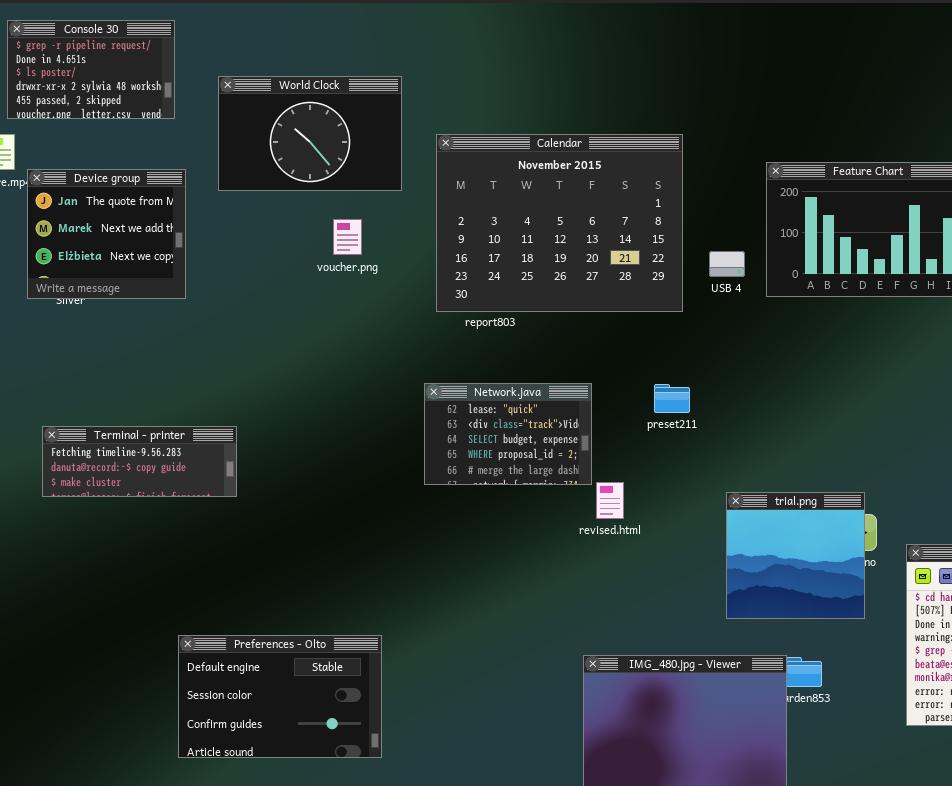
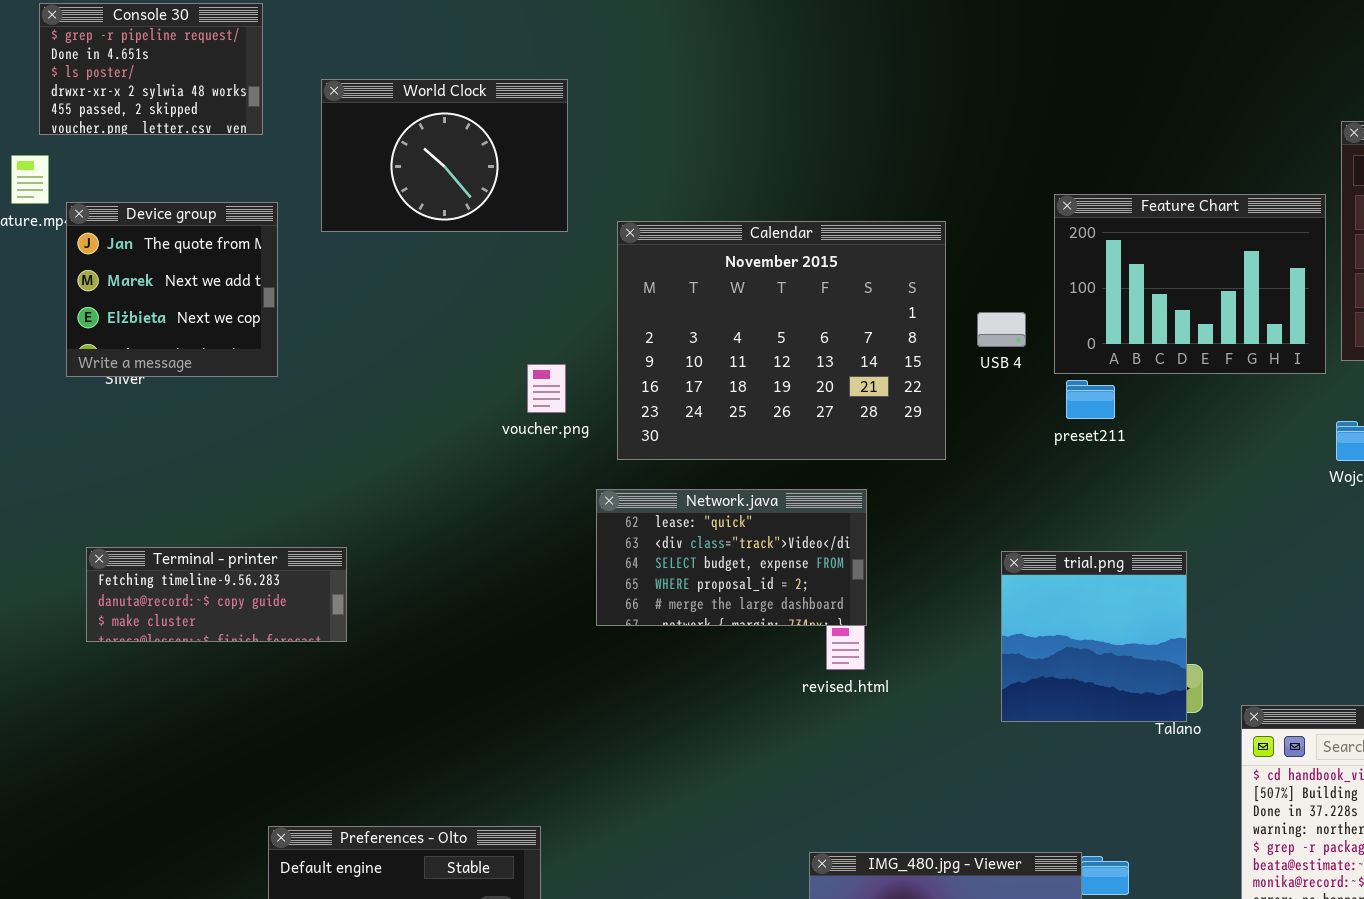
Calendar: [436,134,683,312] -> [617,221,946,460], moved
voucher.png: [333,219,362,255] -> [527,364,566,413], moved
Network.java: [424,383,592,485] -> [596,489,867,626], resized
preset211: [654,384,690,413] -> [1066,380,1115,419], moved
trial.png: [726,492,865,619] -> [1001,551,1187,722], moved

